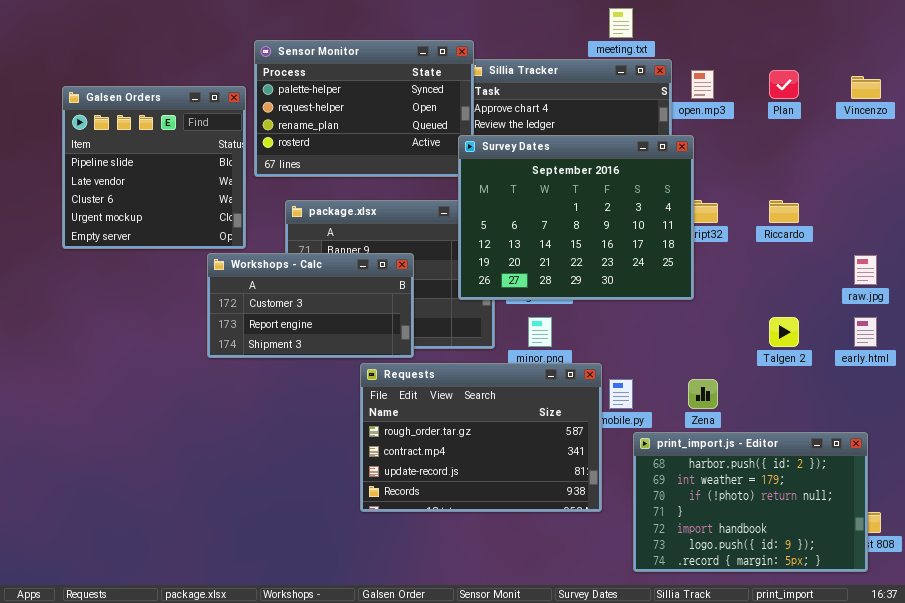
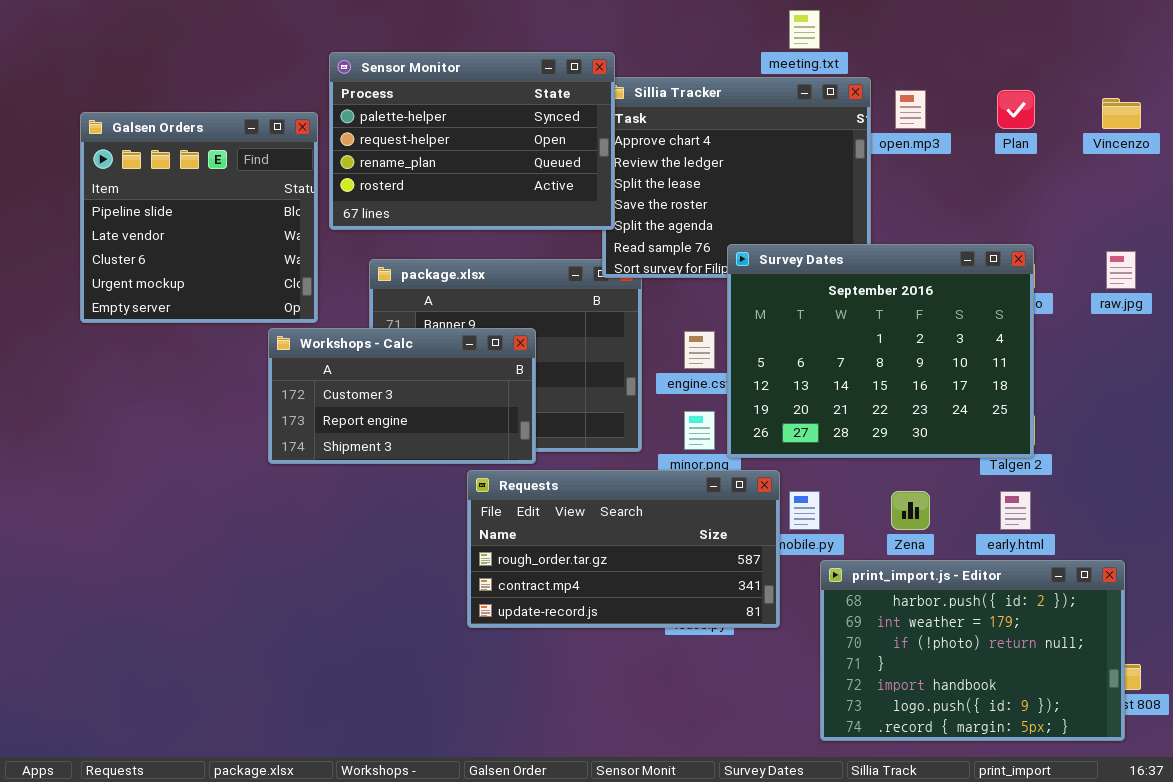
Survey Dates: [458,135,694,300] -> [727,244,1034,458], moved
raw.jpg: [854,255,877,285] -> [1106,251,1136,289], moved
early.html: [854,317,877,347] -> [1000,491,1031,530], moved
Requests: [360,363,602,512] -> [467,470,780,628], resized

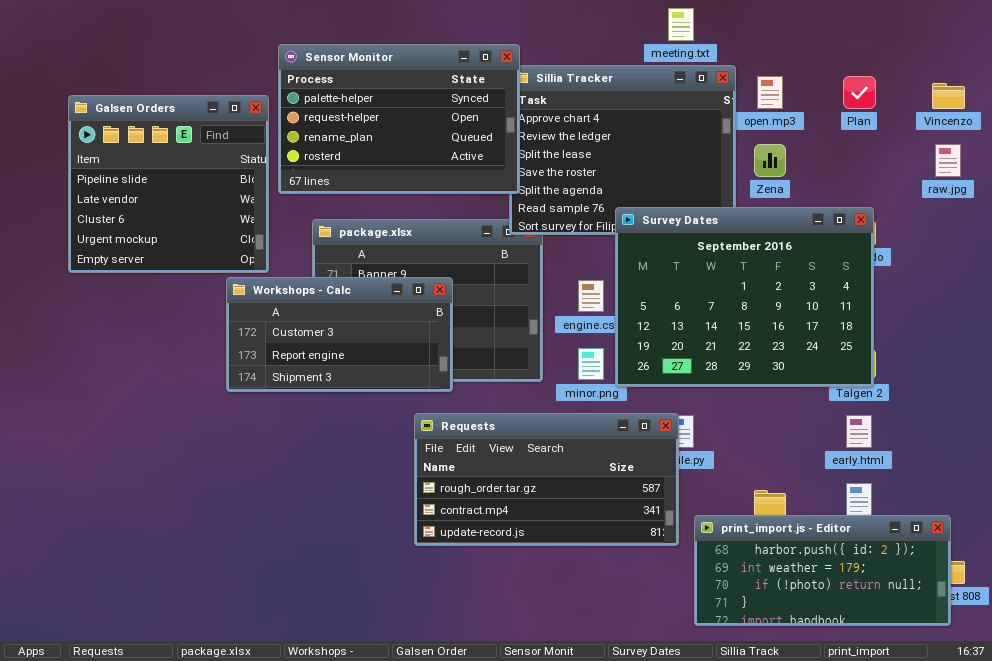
raw.jpg: [1106,251,1136,289] -> [935,144,961,177], moved
Requests: [467,470,780,628] -> [414,413,679,546], moved
Zena: [891,491,930,530] -> [754,144,786,177], moved
print_import.js - Editor: [820,560,1125,741] -> [694,515,951,626], resized

